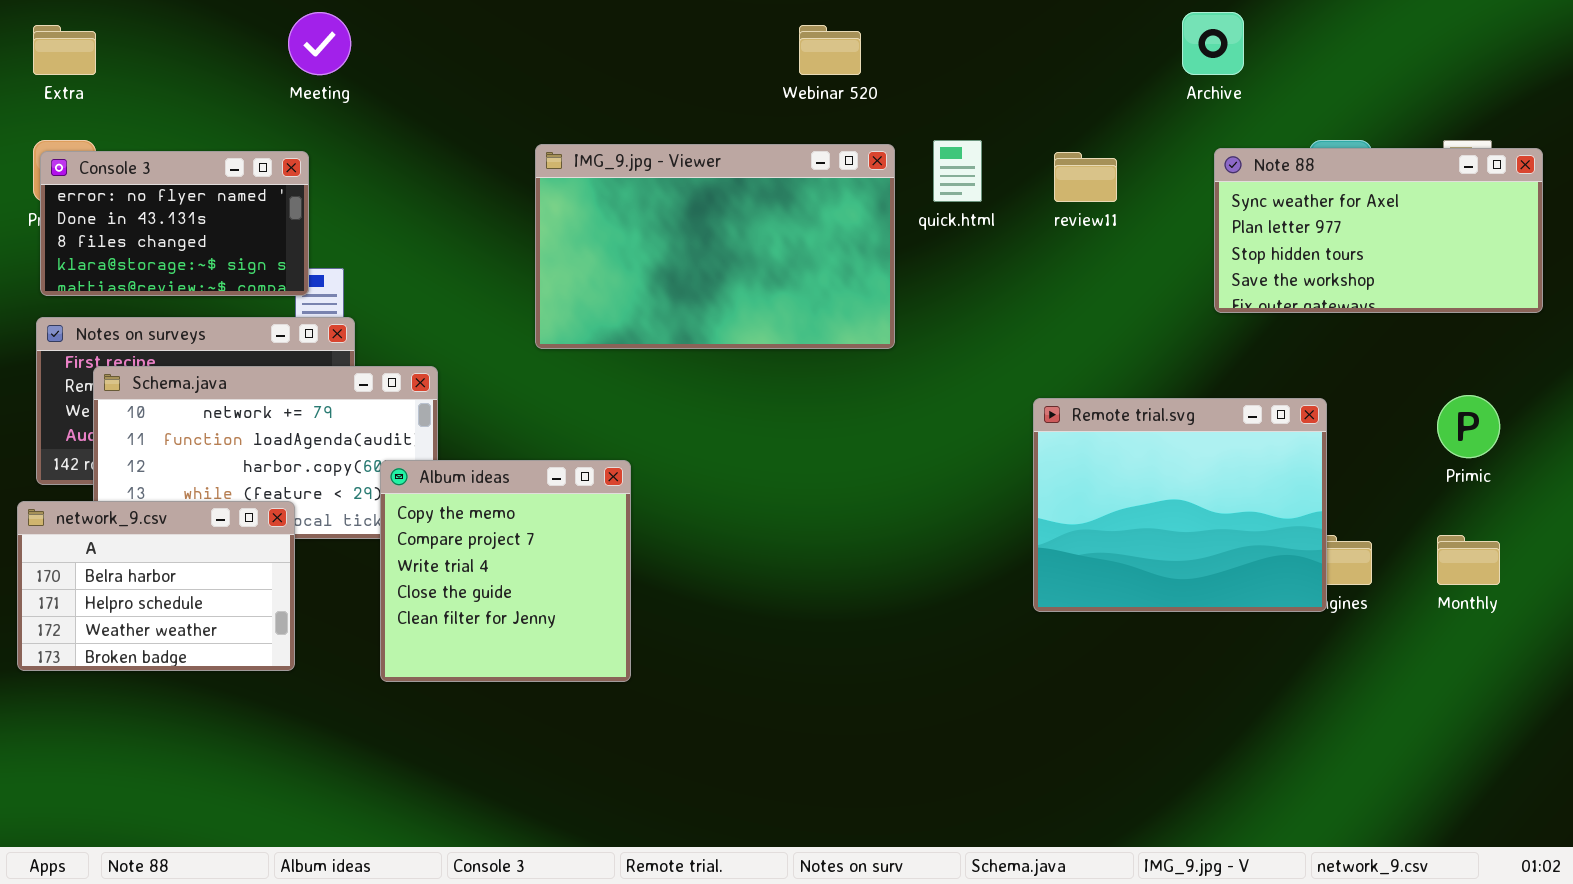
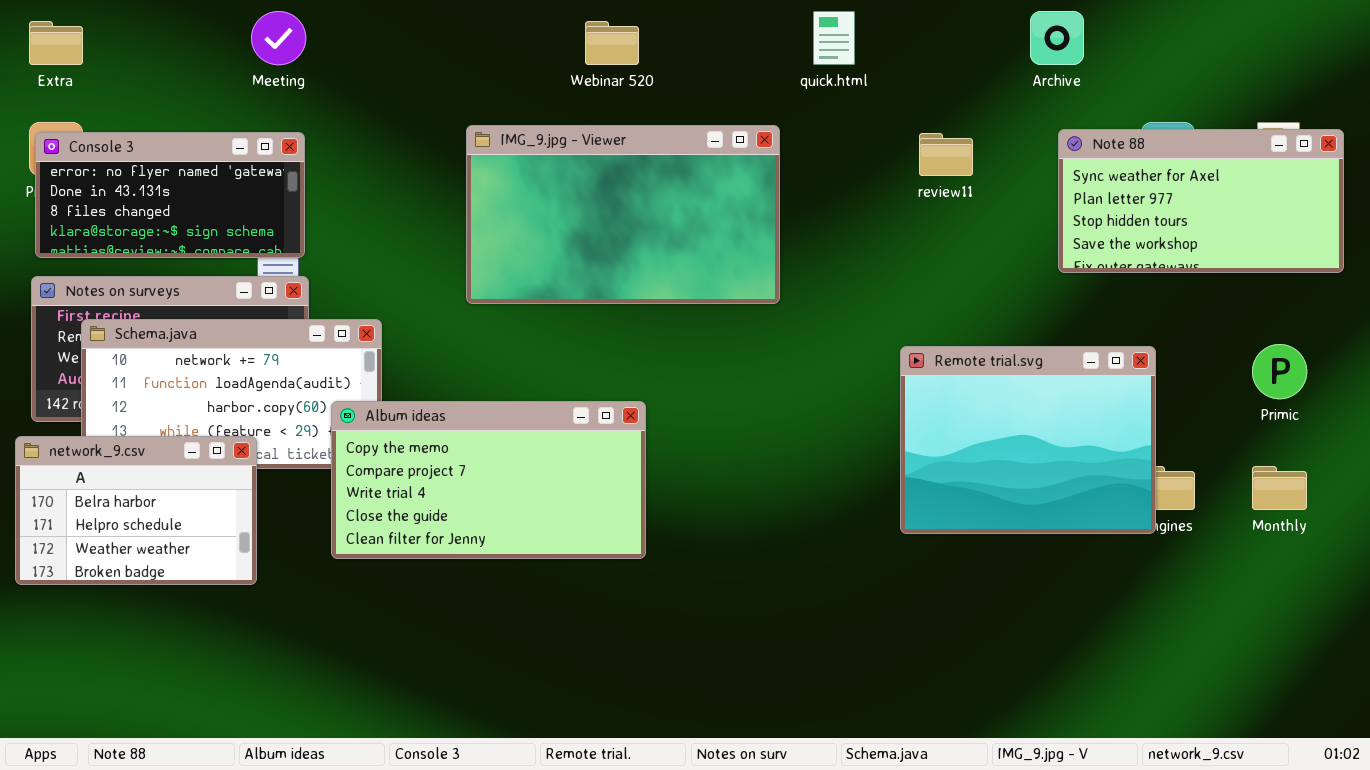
Webinar 520: [799,25,861,75] -> [585,21,639,65], moved
quick.html: [933,140,982,202] -> [813,11,855,65], moved
Console 3: [40,151,309,296] -> [35,132,305,258], resized
Album ideas: [380,460,631,682] -> [331,401,646,559], resized

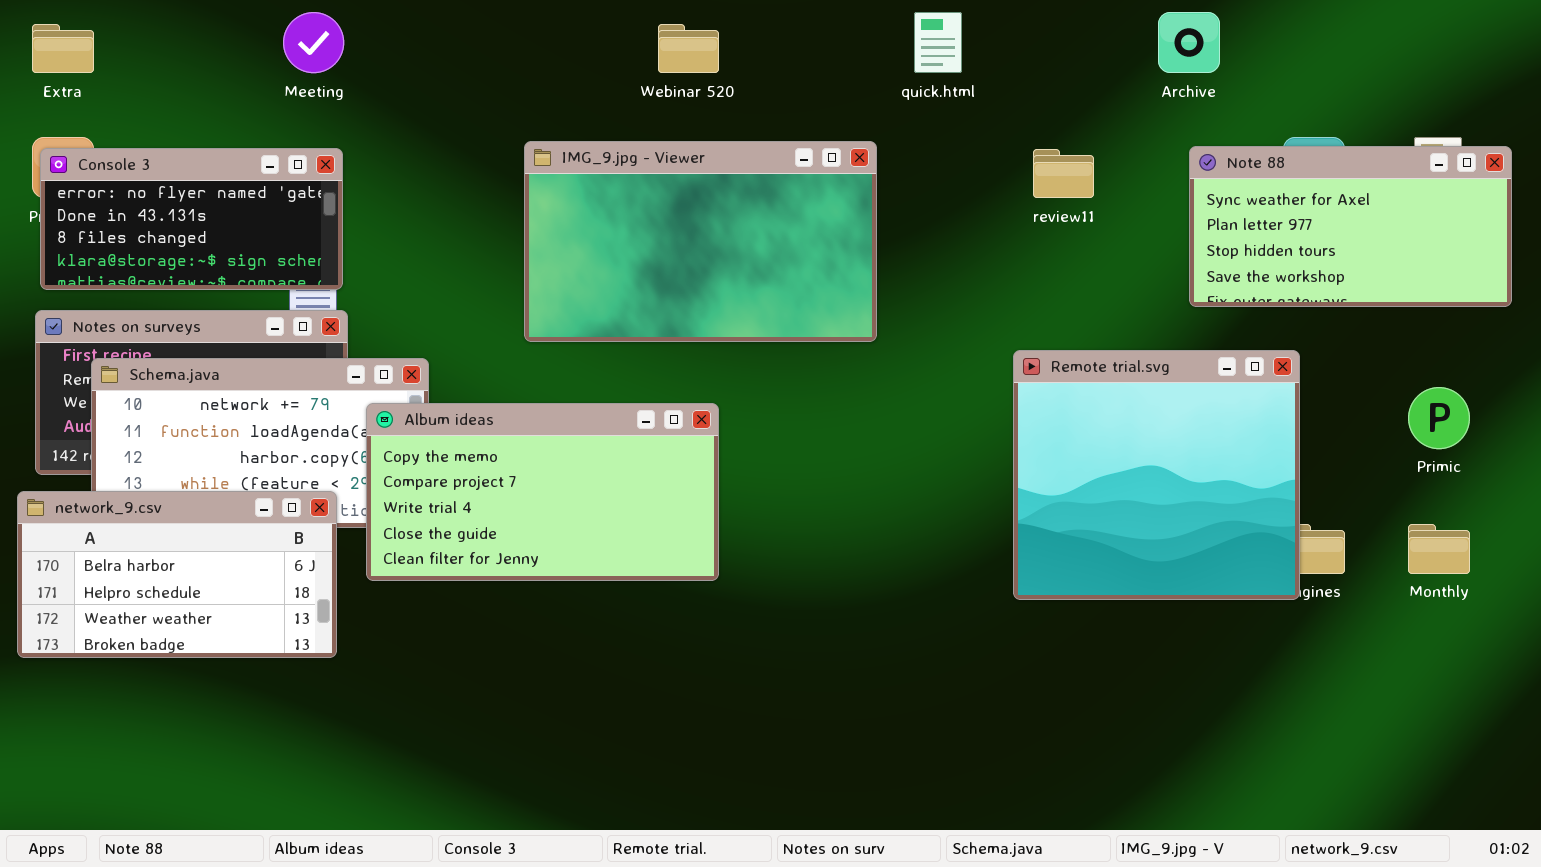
Remote trial.svg: [900,346,1156,534] -> [1013,350,1300,600], resized
Album ideas: [331,401,646,559] -> [366,403,719,581], moved
network_9.csv: [15,436,257,585] -> [17,491,337,658], resized

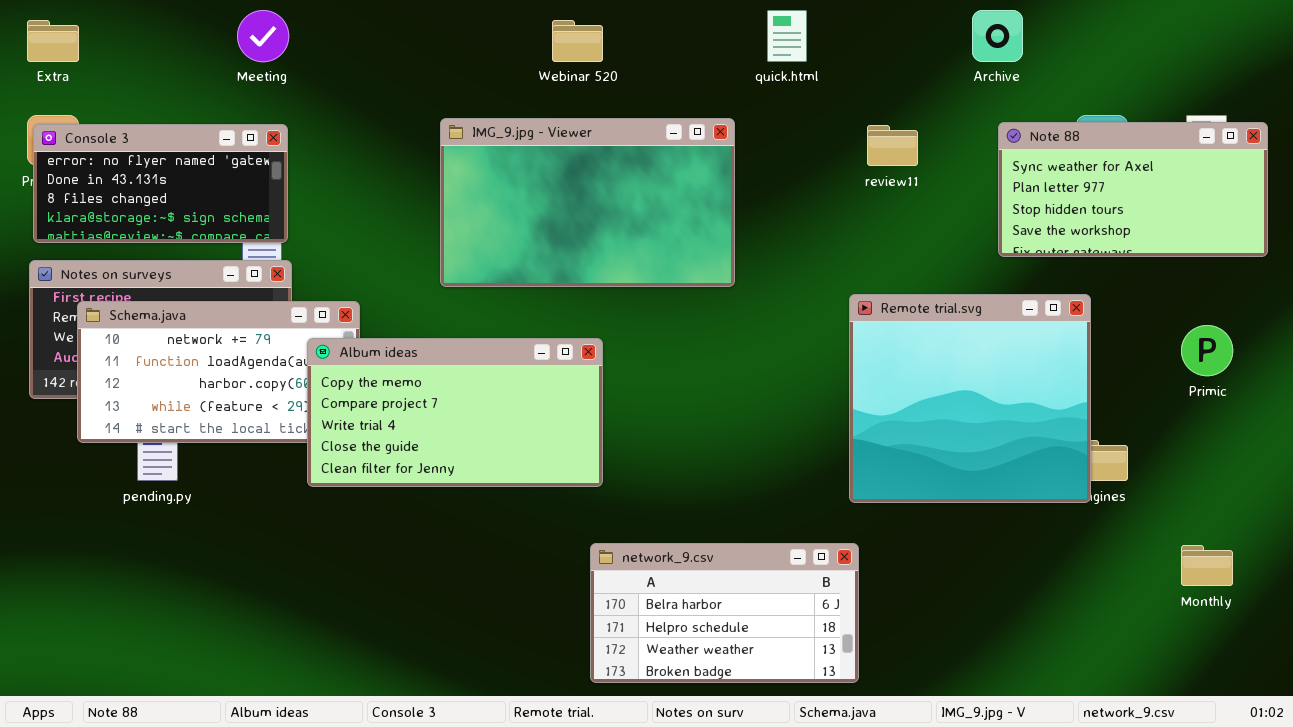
network_9.csv: [17,491,337,658] -> [590,543,859,683], moved
Monthly: [1408,524,1470,574] -> [1181,545,1233,586], moved

